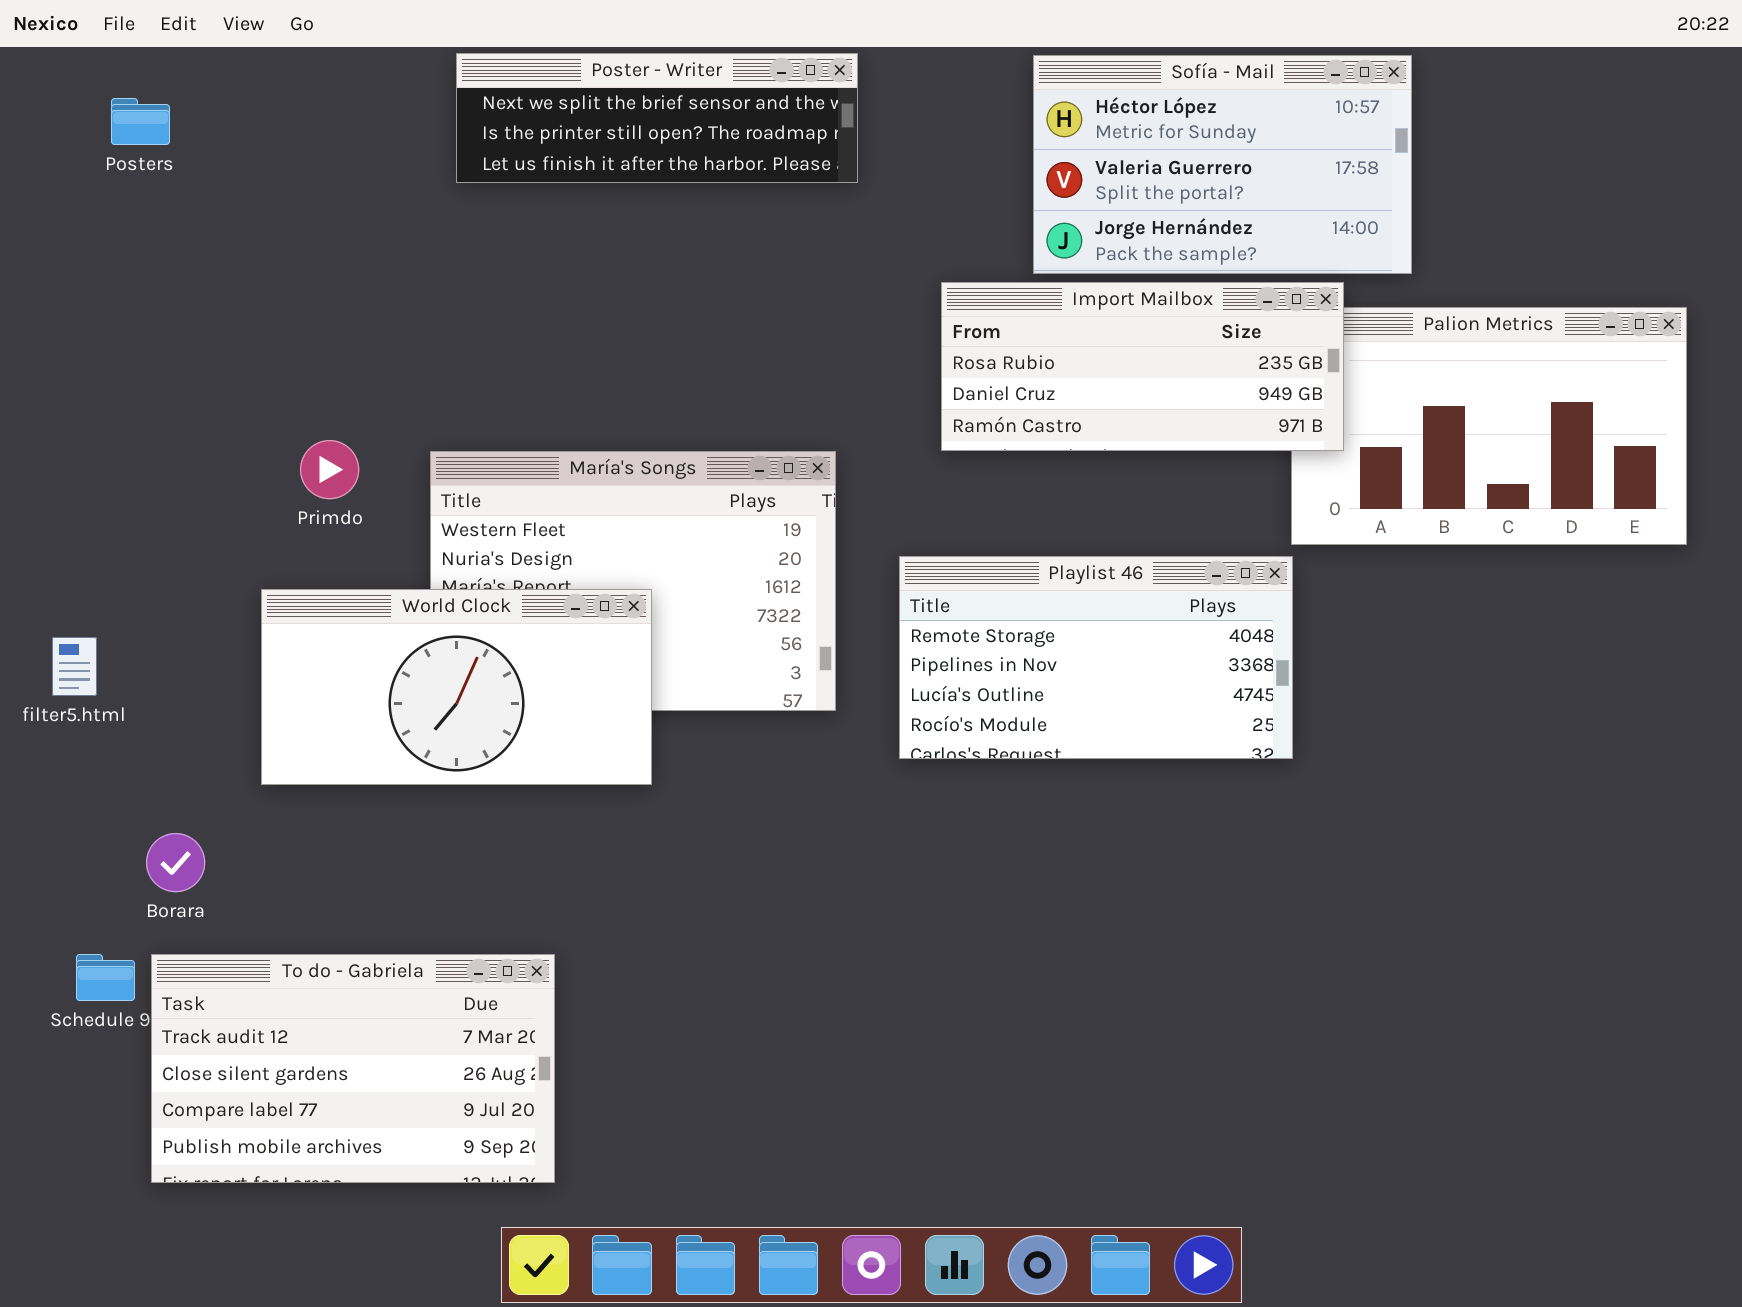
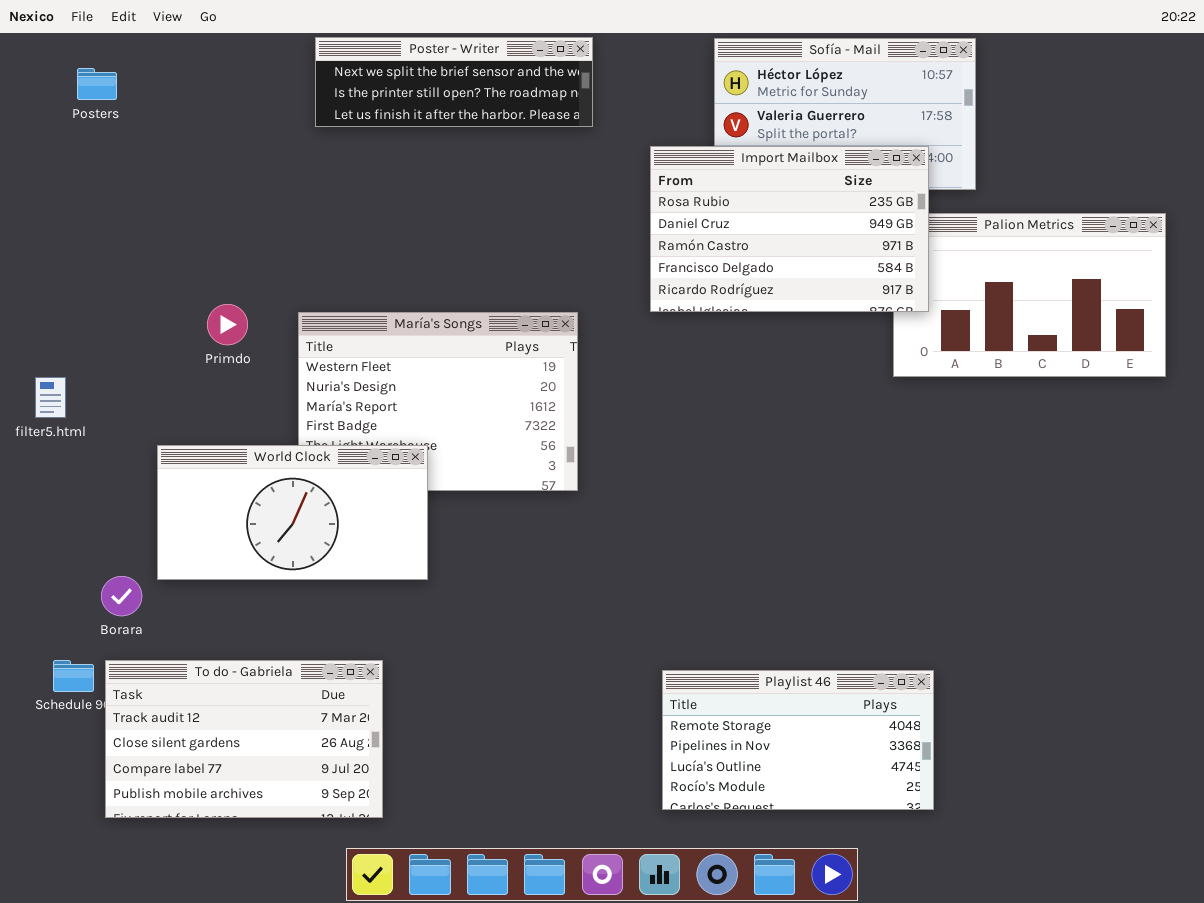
Import Mailbox: [941,282,1344,451] -> [650,146,929,312], resized
Playlist 46: [899,556,1293,759] -> [662,670,934,810], moved
World Clock: [261,589,652,785] -> [157,445,428,580], moved
filter5.html: [52,637,97,696] -> [35,377,66,418], moved

